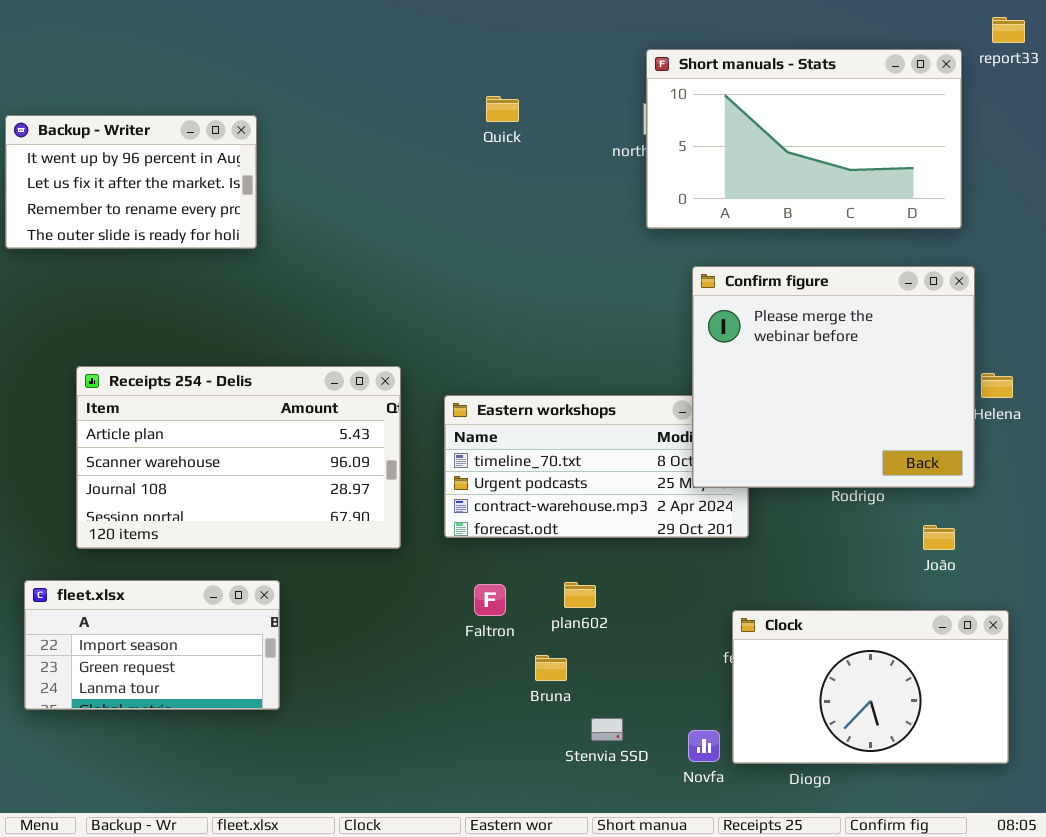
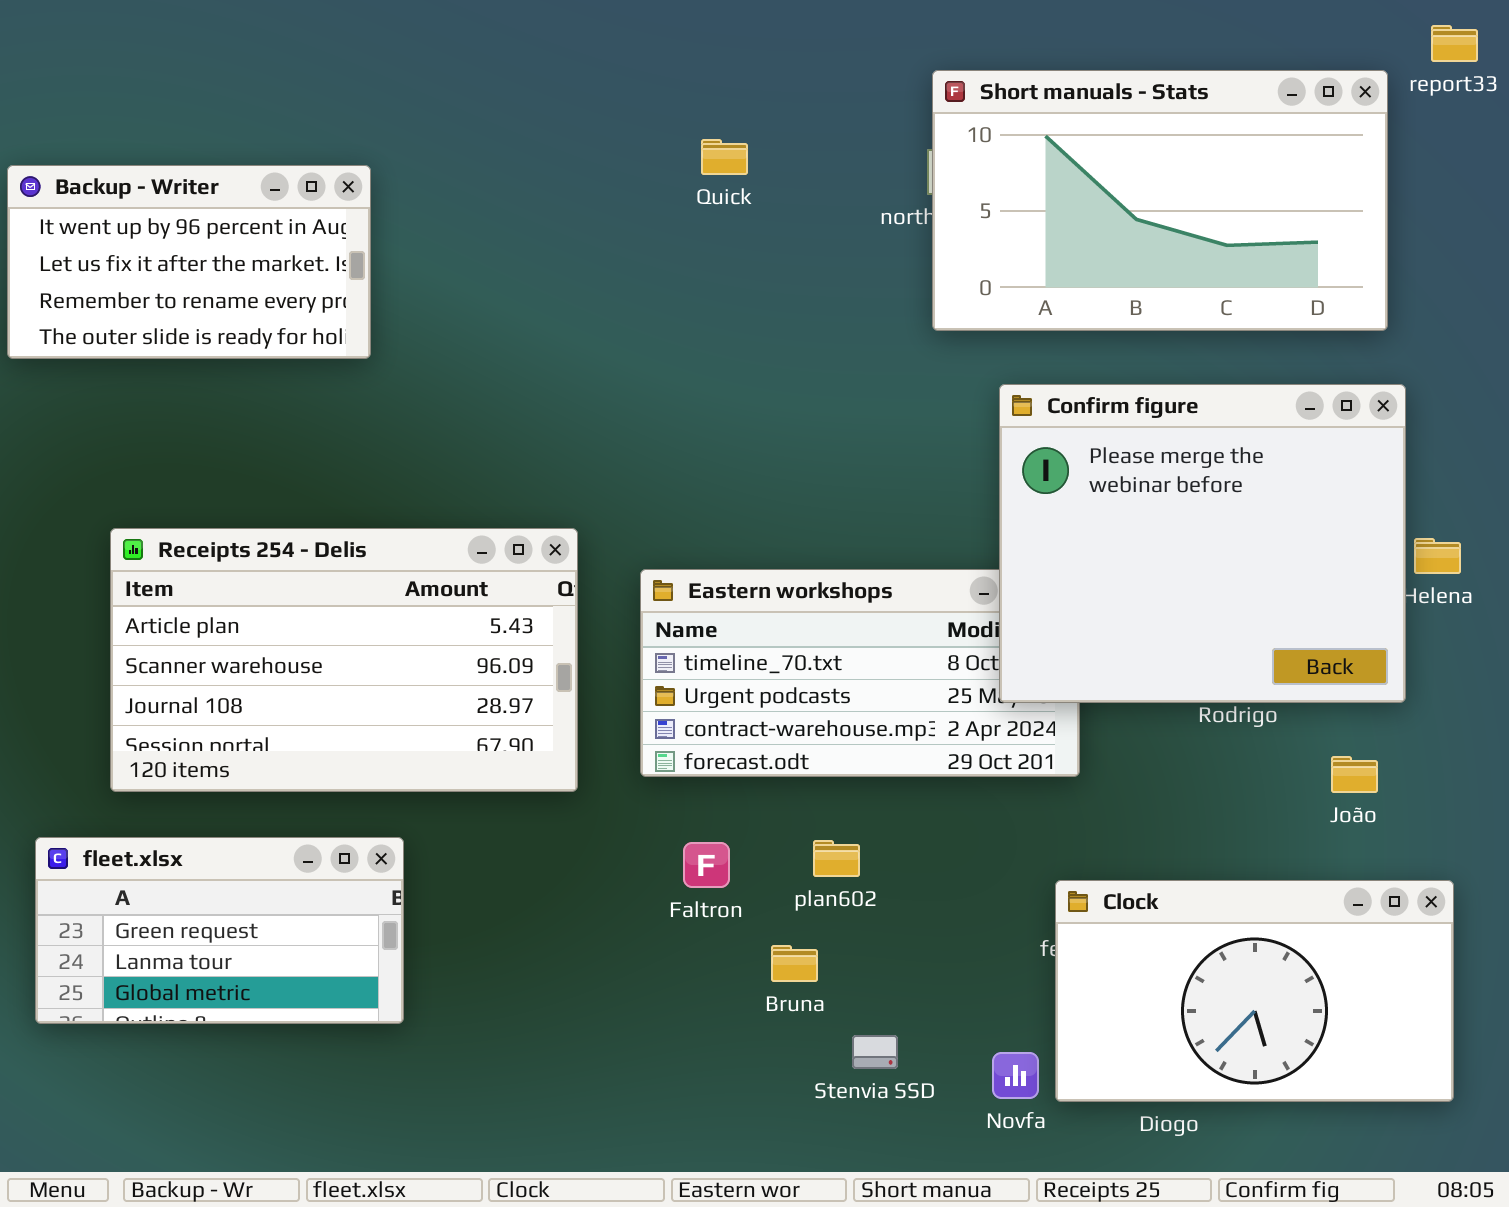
fleet.xlsx: [24,580,280,710] -> [35,837,404,1024], scrolled down 1 row

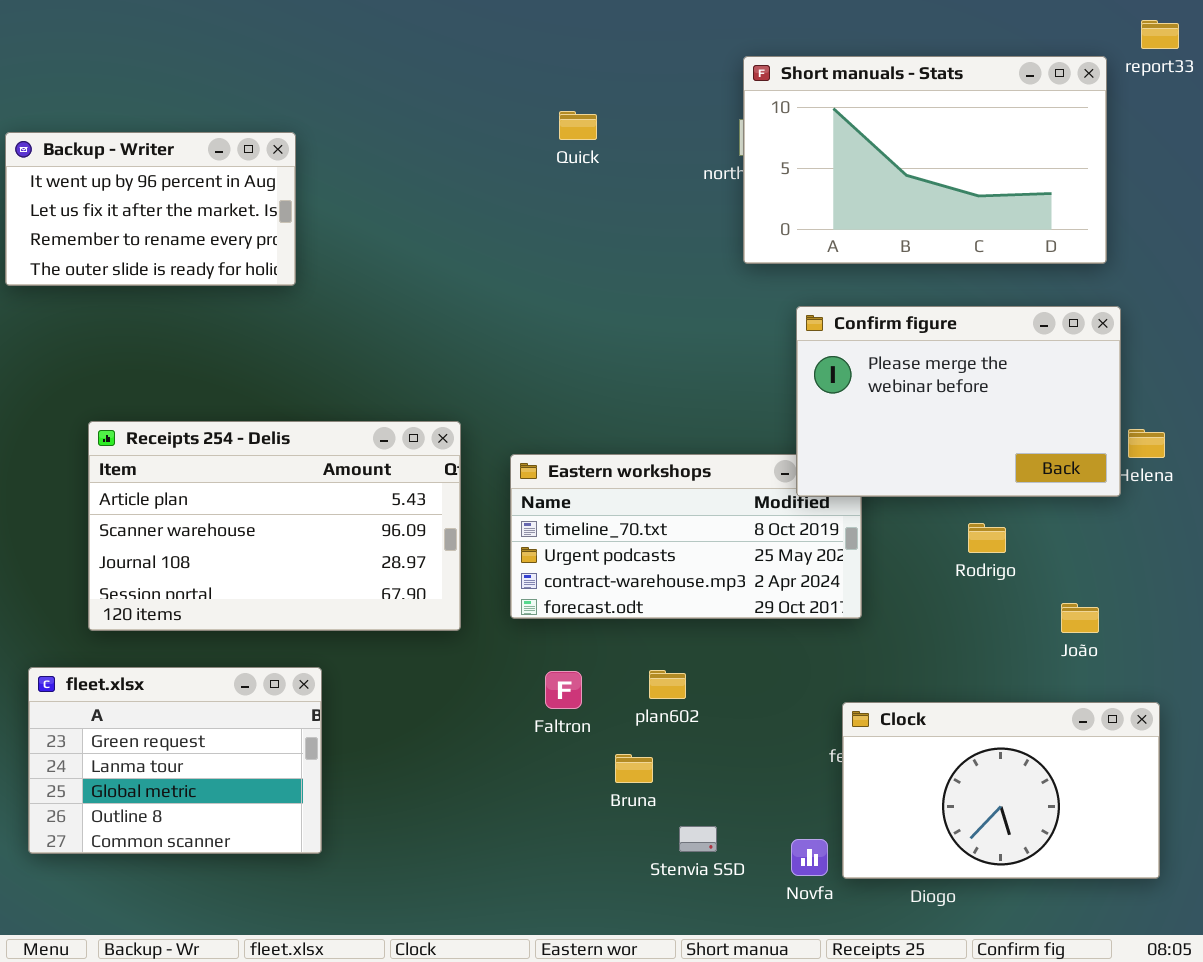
Confirm figure: [999,384,1406,703] -> [796,306,1121,497], resized
fleet.xlsx: [35,837,404,1024] -> [28,667,322,854], resized

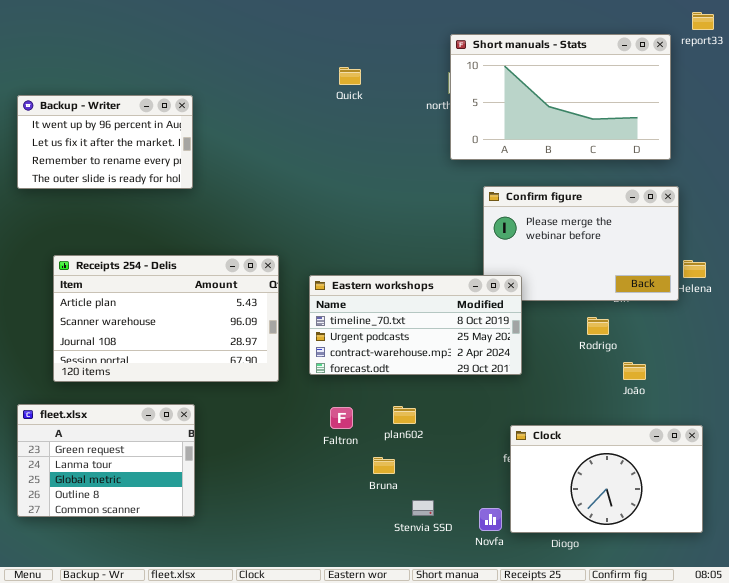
Backup - Writer: [5,132,296,286] -> [17,95,193,189], moved
Eastern workshops: [510,454,862,619] -> [309,275,522,375], raised
João: [1061,603,1099,633] -> [623,362,646,380], moved

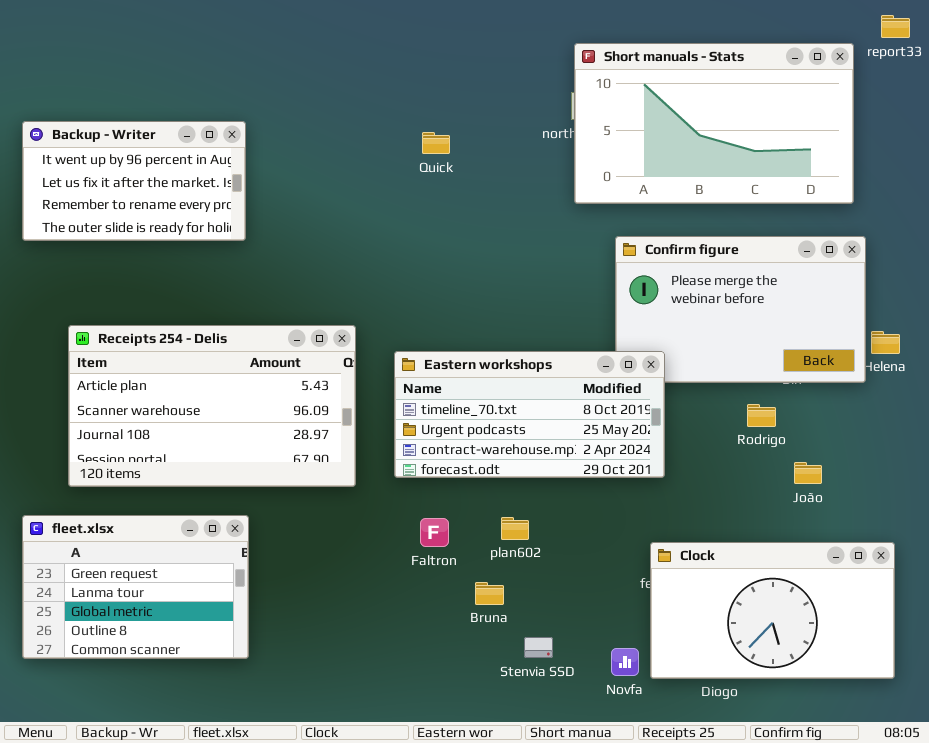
Quick: [339,67,361,85] -> [422,132,450,154], moved

